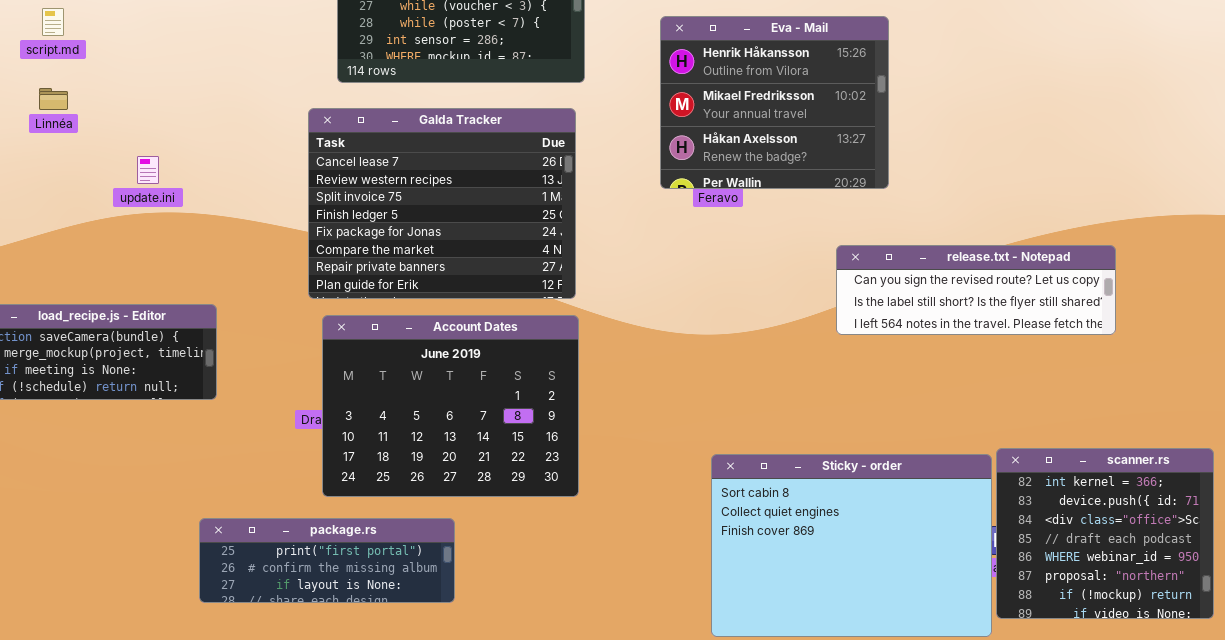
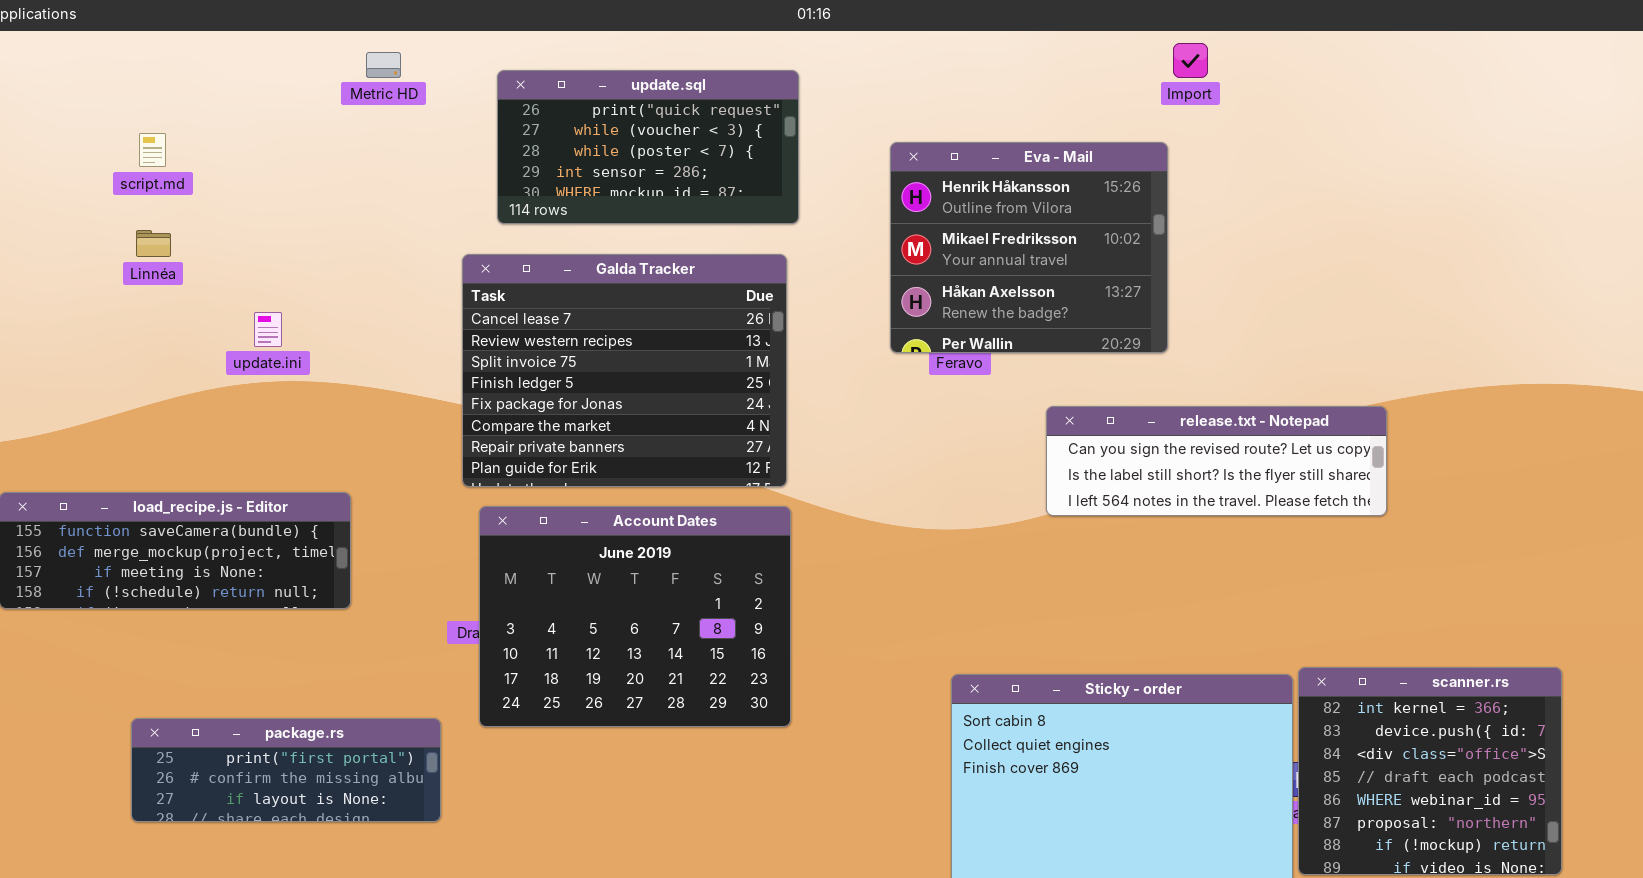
release.txt - Notepad: [836,245,1116,335] -> [1046,406,1387,516], moved
package.rs: [199,518,455,603] -> [131,718,441,822], moved

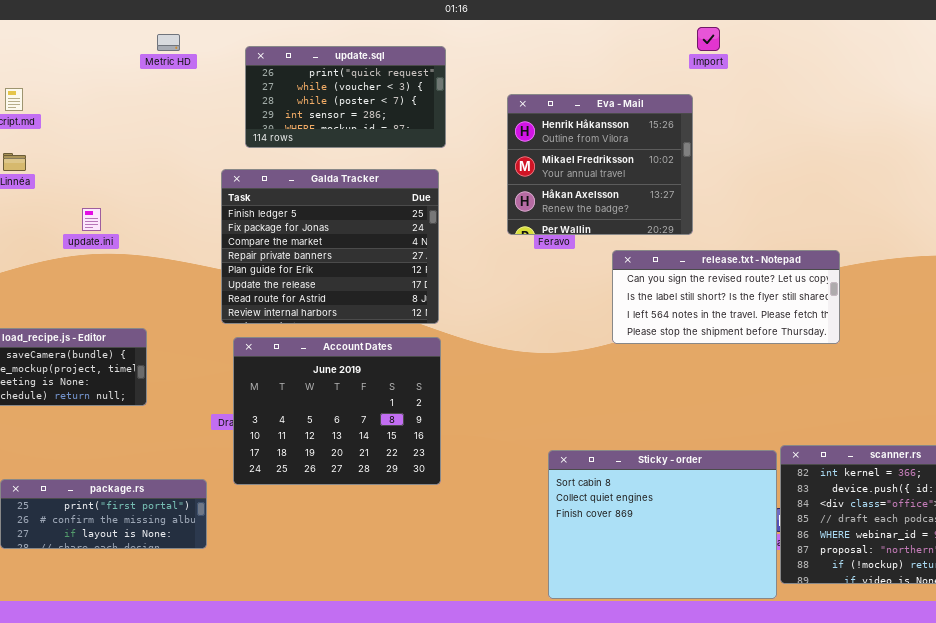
Galda Tracker: [462,254,787,487] -> [221,169,439,324], scrolled down 3 rows
release.txt - Notepad: [1046,406,1387,516] -> [612,250,840,344], resized

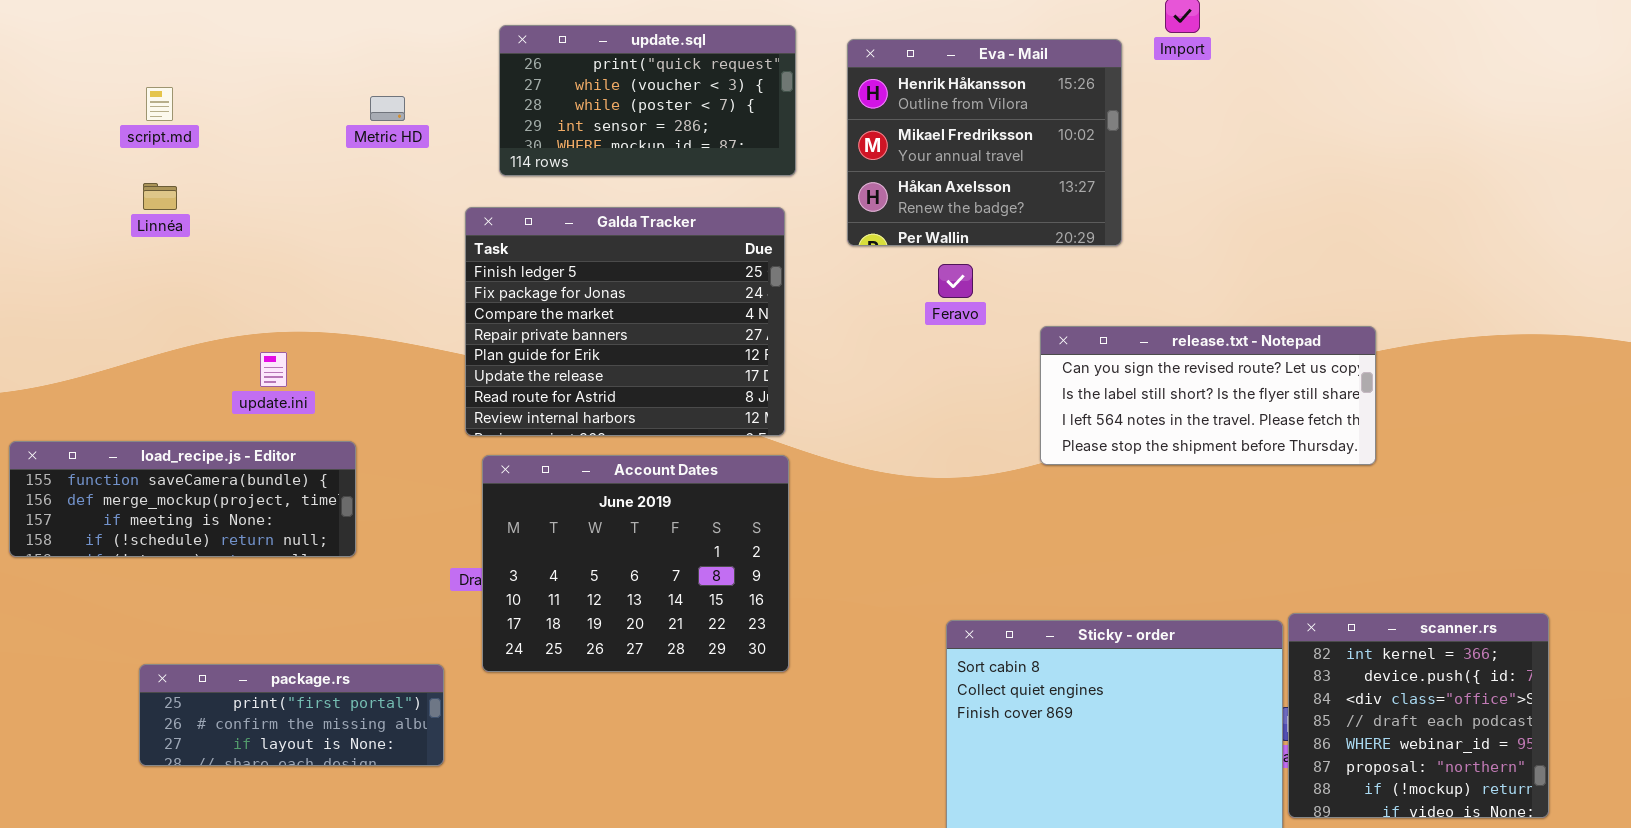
Metric HD: [157,34,180,51] -> [370,96,405,121], moved
Eva - Mail: [507,94,693,235] -> [847,39,1122,246], moved
update.ini: [82,208,101,231] -> [260,352,287,387], moved

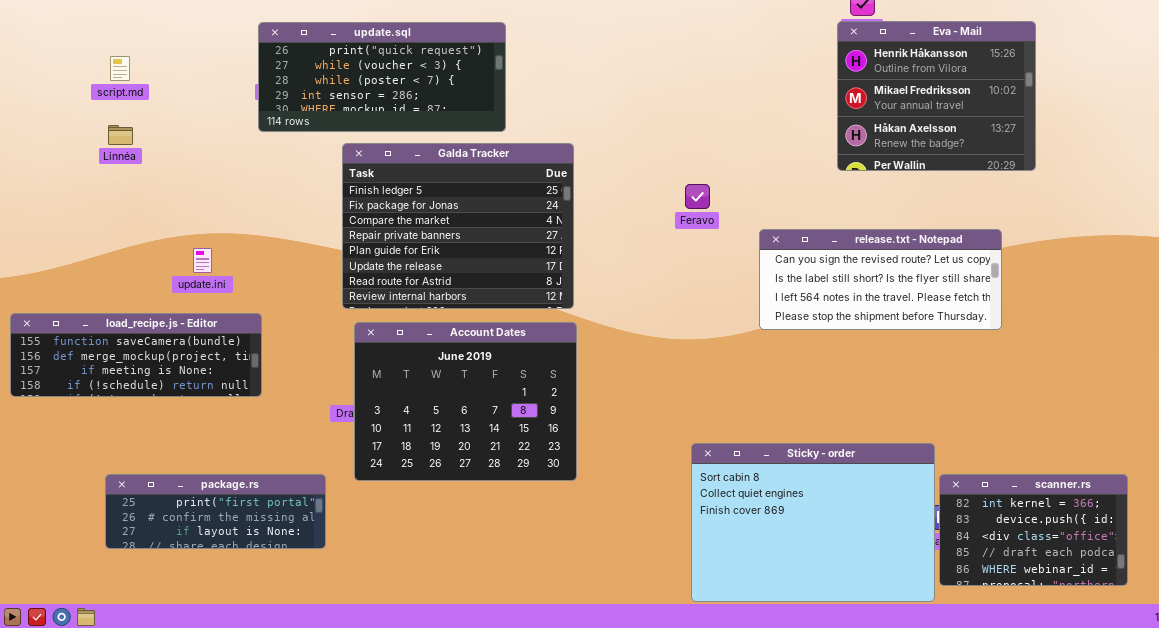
update.sql: [499,25,796,176] -> [258,22,506,132], moved, resized
Eva - Mail: [847,39,1122,246] -> [837,21,1036,171], moved
scanner.rs: [1288,613,1549,818] -> [939,474,1128,586], resized

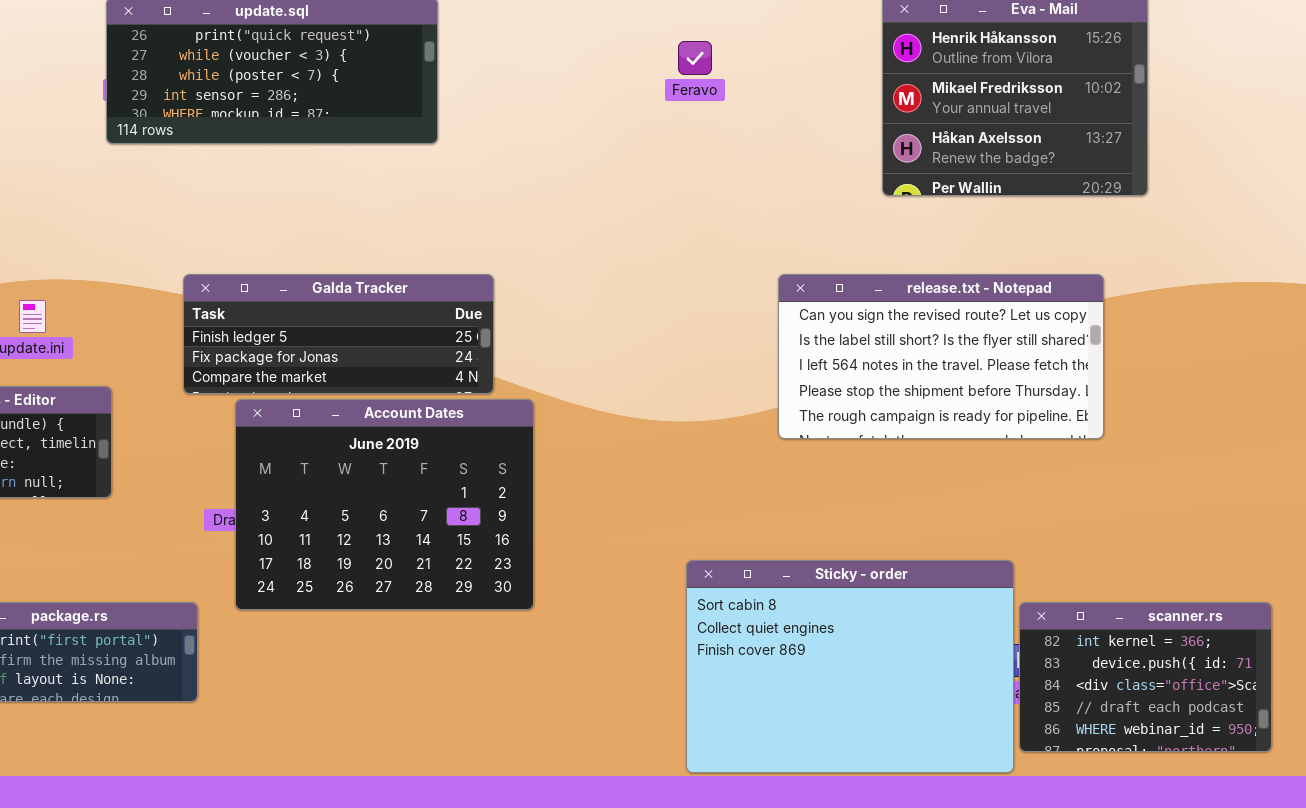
Galda Tracker: [342,143,574,309] -> [183,274,494,394], moved, resized
Feravo: [685,184,710,209] -> [678,41,712,75], moved
release.txt - Notepad: [759,229,1002,330] -> [778,274,1104,439], resized

